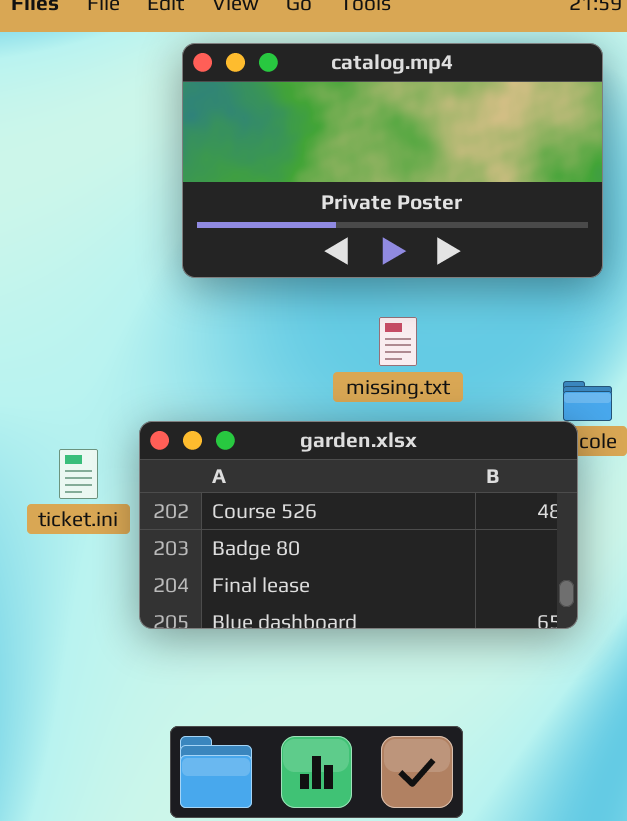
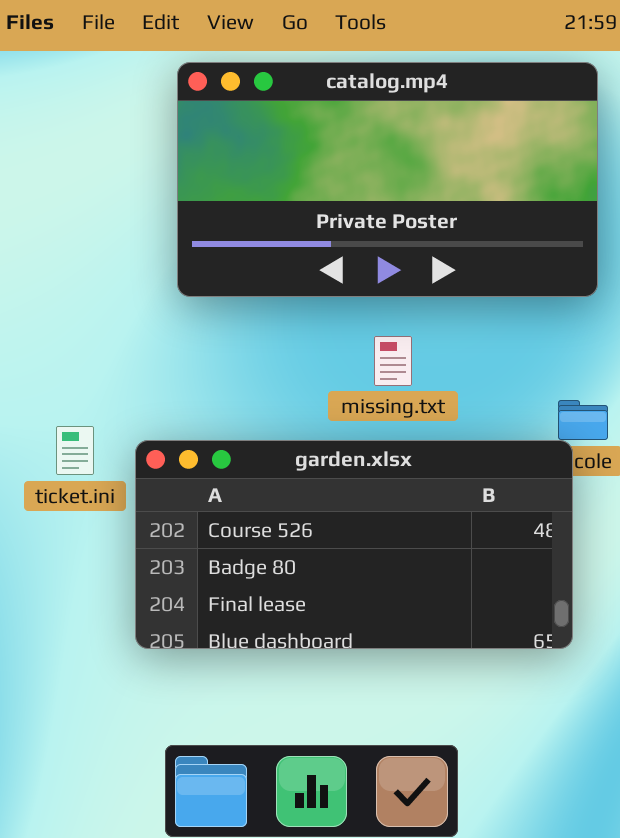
ticket.ini: [59,449,98,499] -> [56,426,94,475], moved

